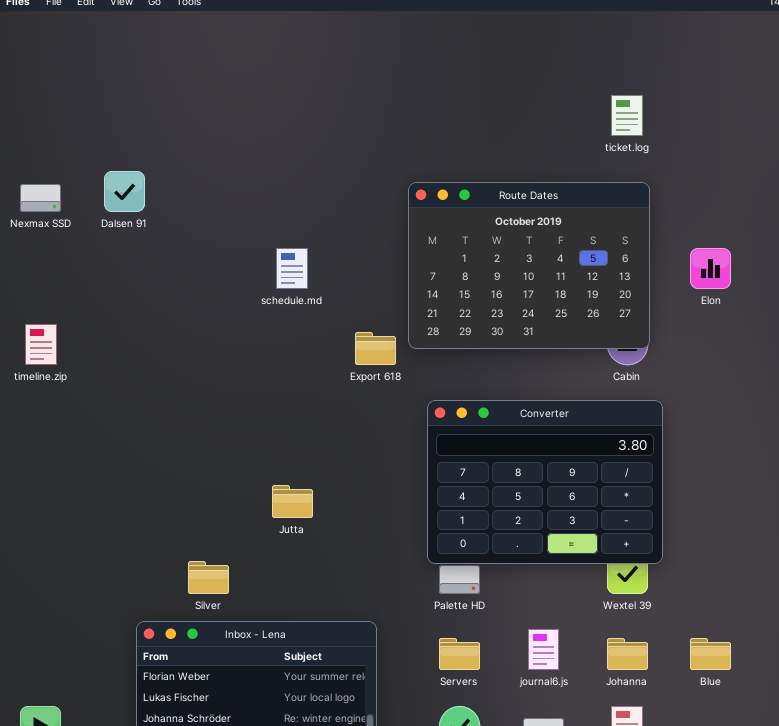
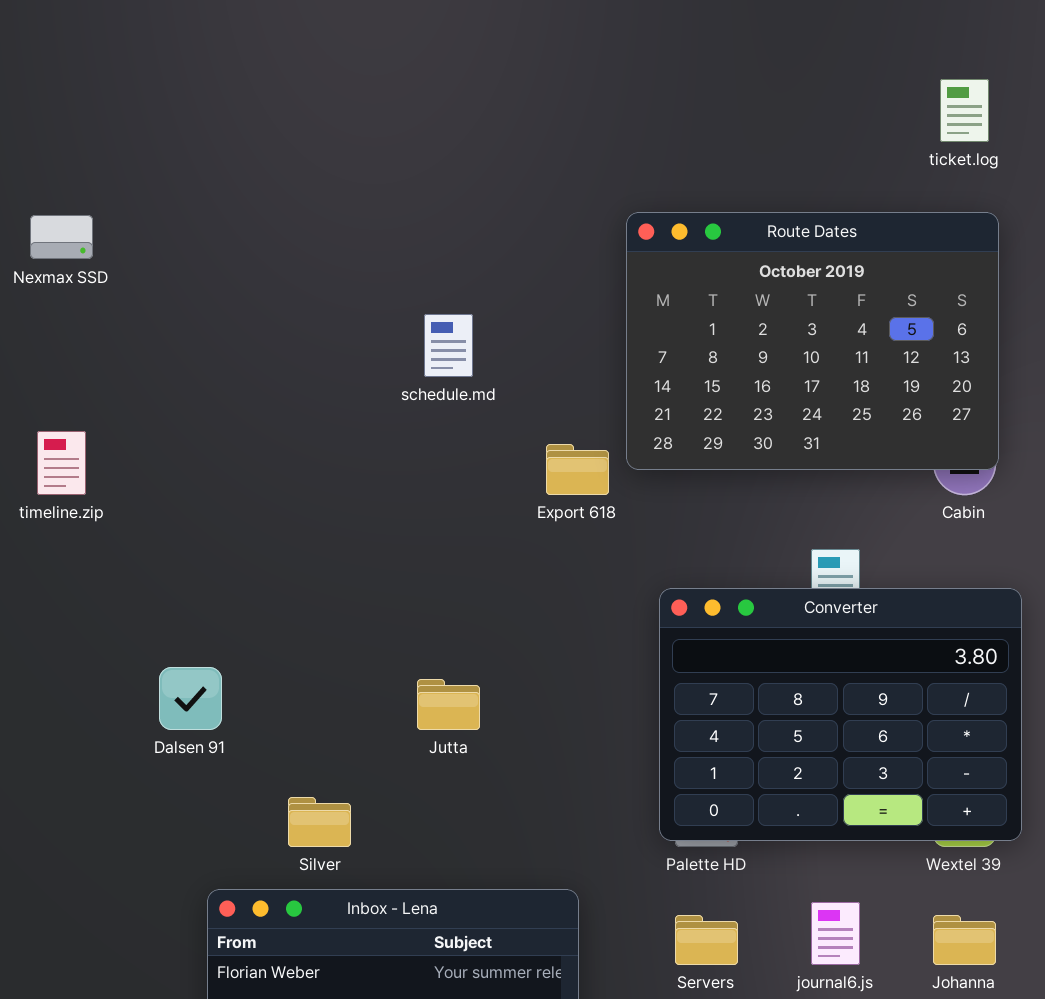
Dalsen 91: [104,171,145,212] -> [159,667,222,730], moved
Converter: [427,400,663,564] -> [659,588,1022,841], moved

